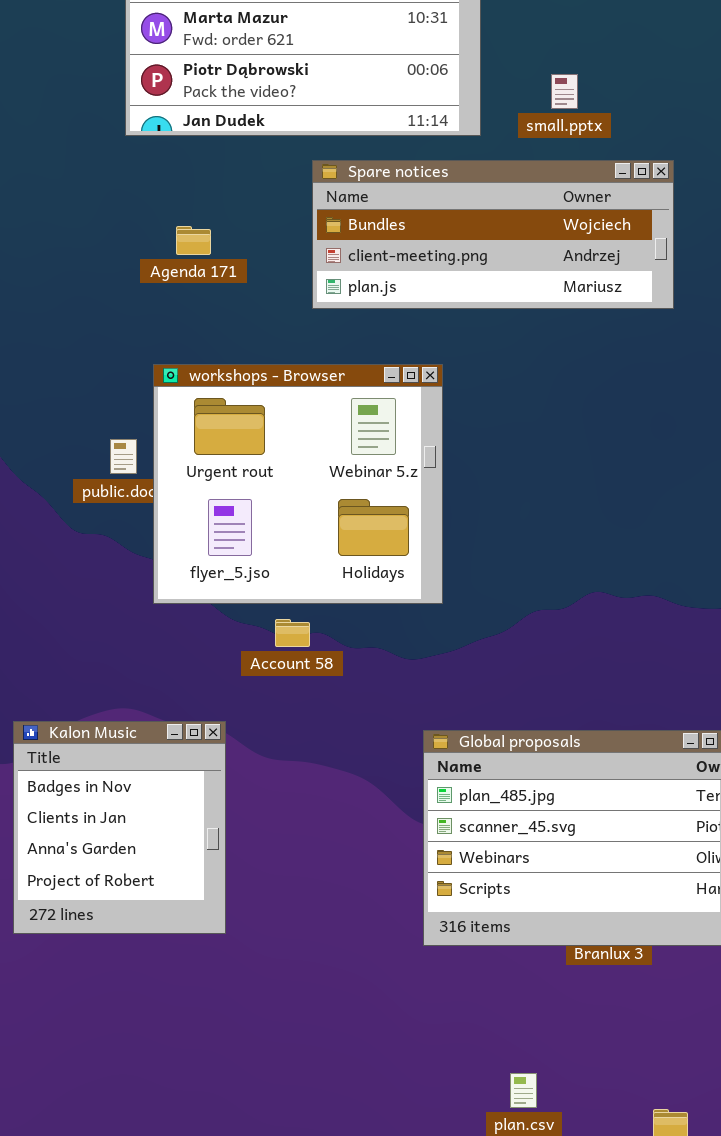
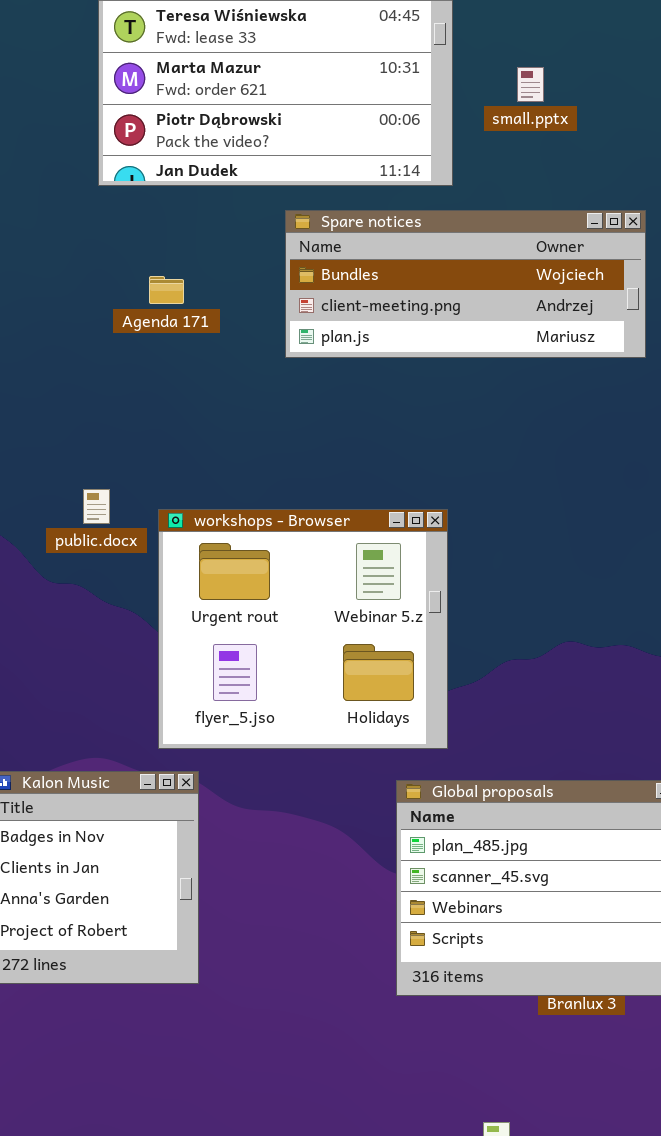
small.pptx: [551,74,578,109] -> [517,67,544,102], moved
workshops - Browser: [153,364,443,604] -> [158,509,448,749], moved

